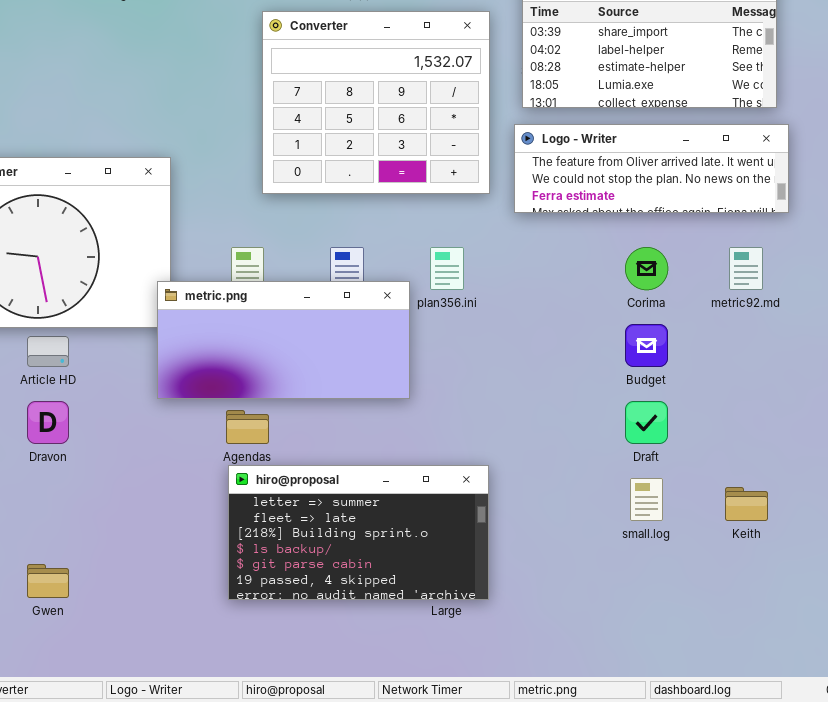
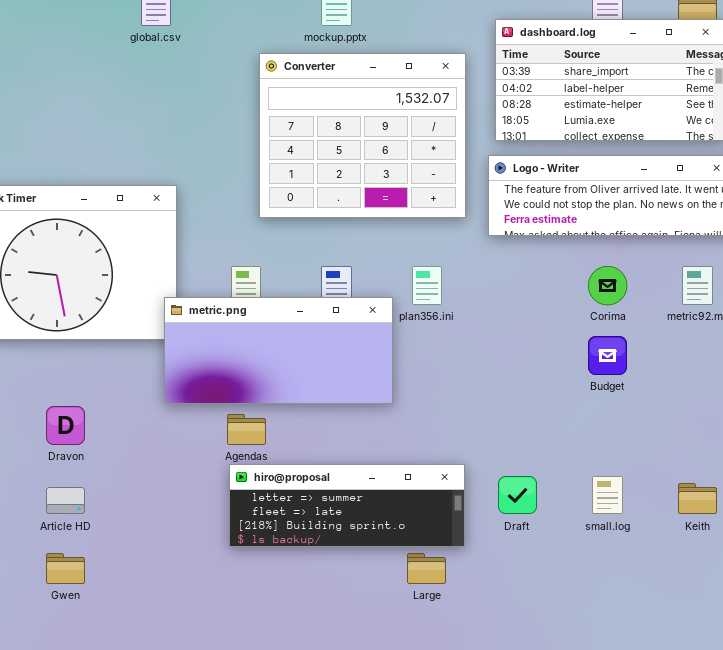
Article HD: [27,336,69,367] -> [46,487,85,514], moved
Draft: [625,401,668,444] -> [498,476,537,514], moved
hiro@proposal: [228,465,489,600] -> [229,464,465,547], resized

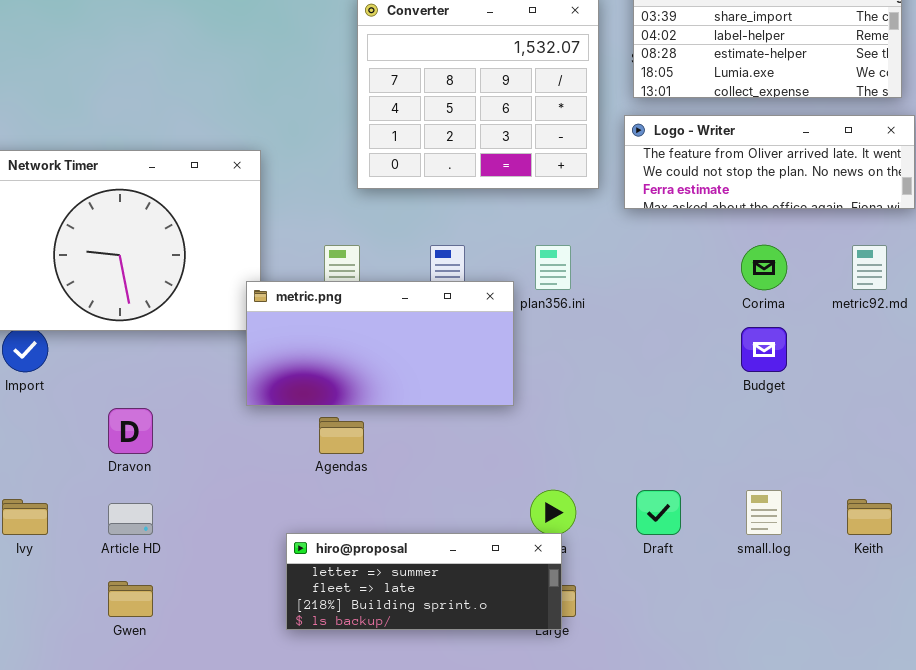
hiro@proposal: [229,464,465,547] -> [286,533,562,630], moved

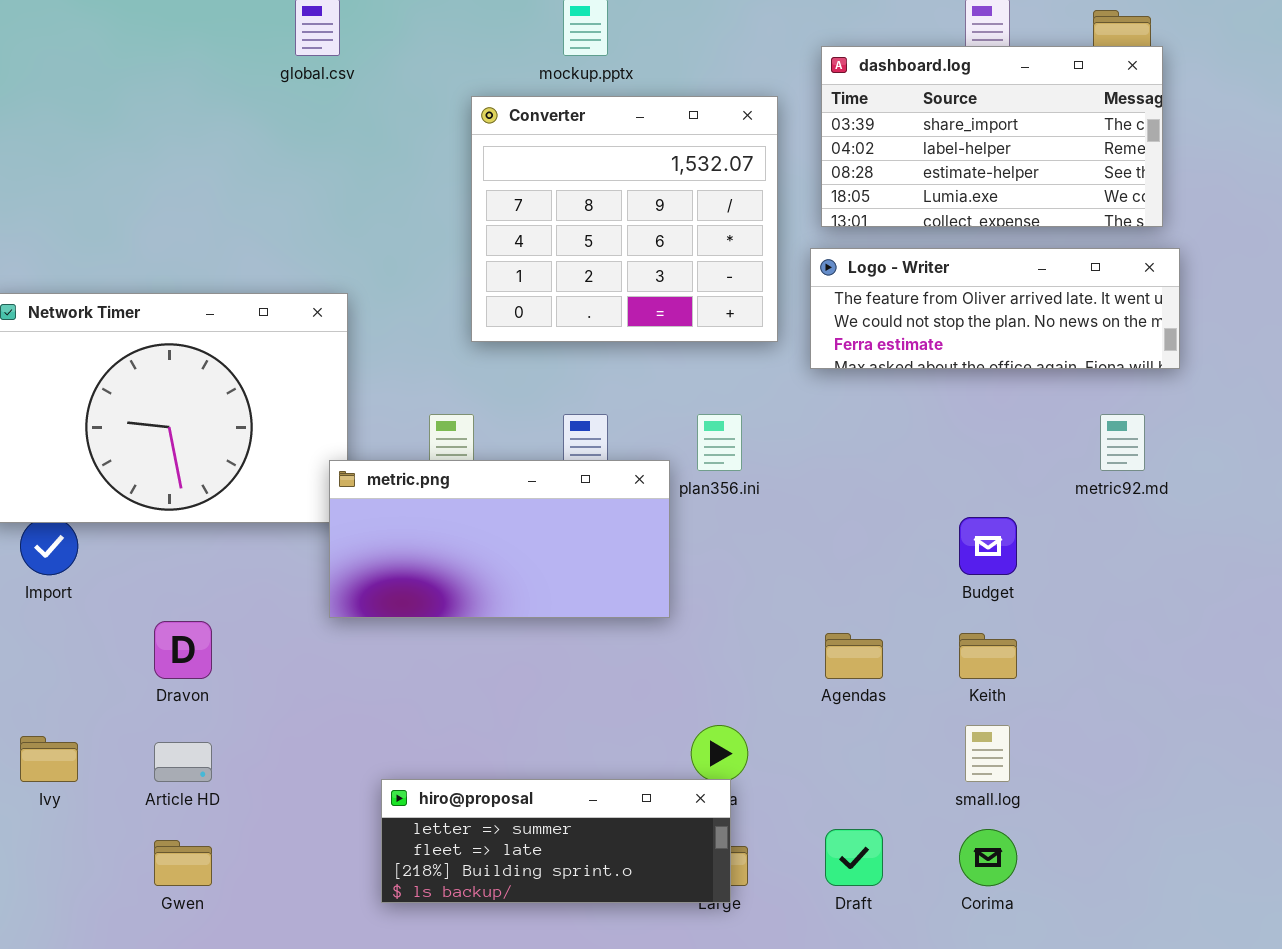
Corima: [741,245,787,290] -> [959,829,1017,886], moved
Agendas: [319,417,364,454] -> [825,633,883,679], moved
Draft: [636,490,681,535] -> [825,829,883,886], moved
Keith: [847,499,892,535] -> [959,633,1017,679], moved

